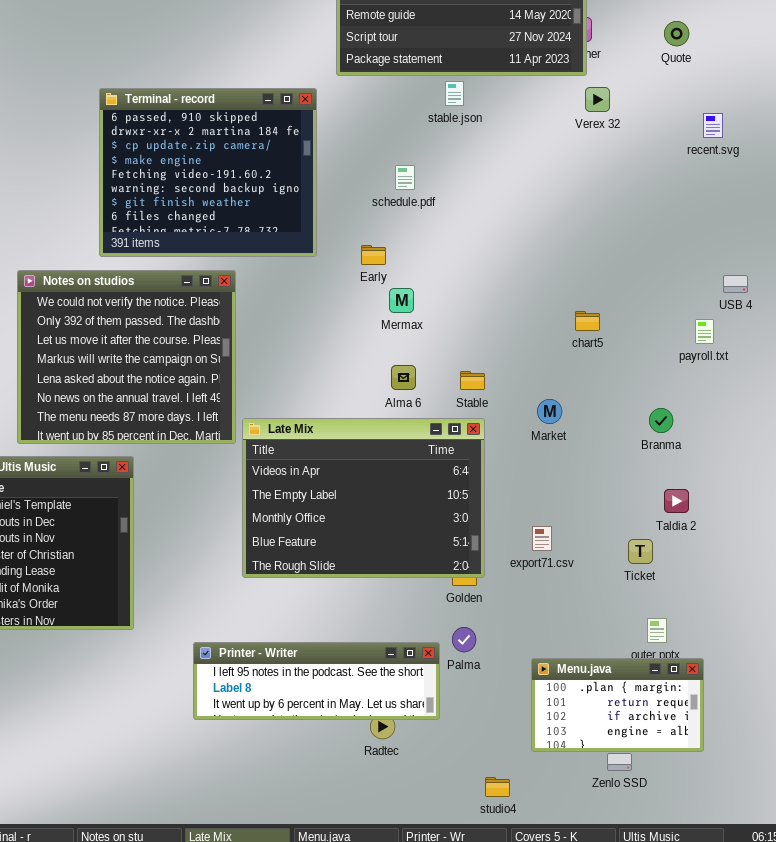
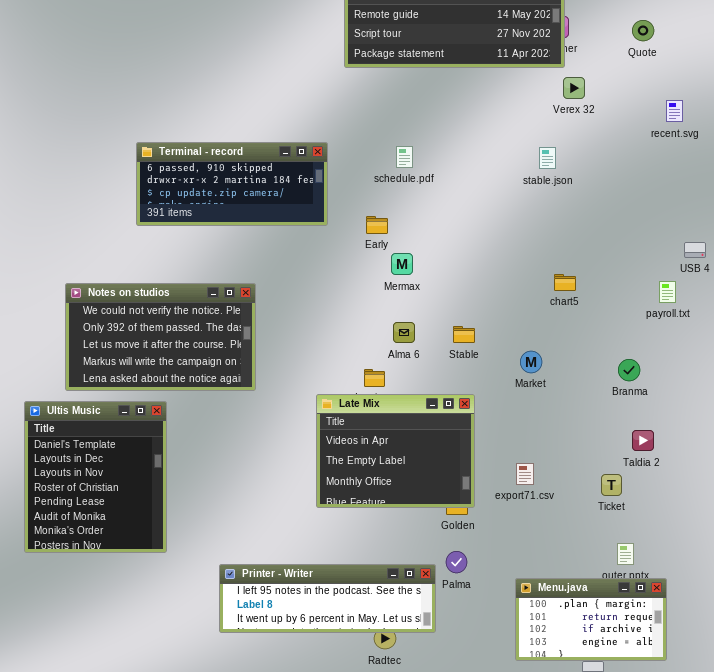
stable.json: [445,81,464,106] -> [539,147,556,169], moved
Terminal - record: [99,88,317,257] -> [136,142,328,226], resized
Notes on studios: [17,270,236,444] -> [65,283,256,391], resized
Late Mix: [242,418,485,578] -> [316,394,475,508], resized

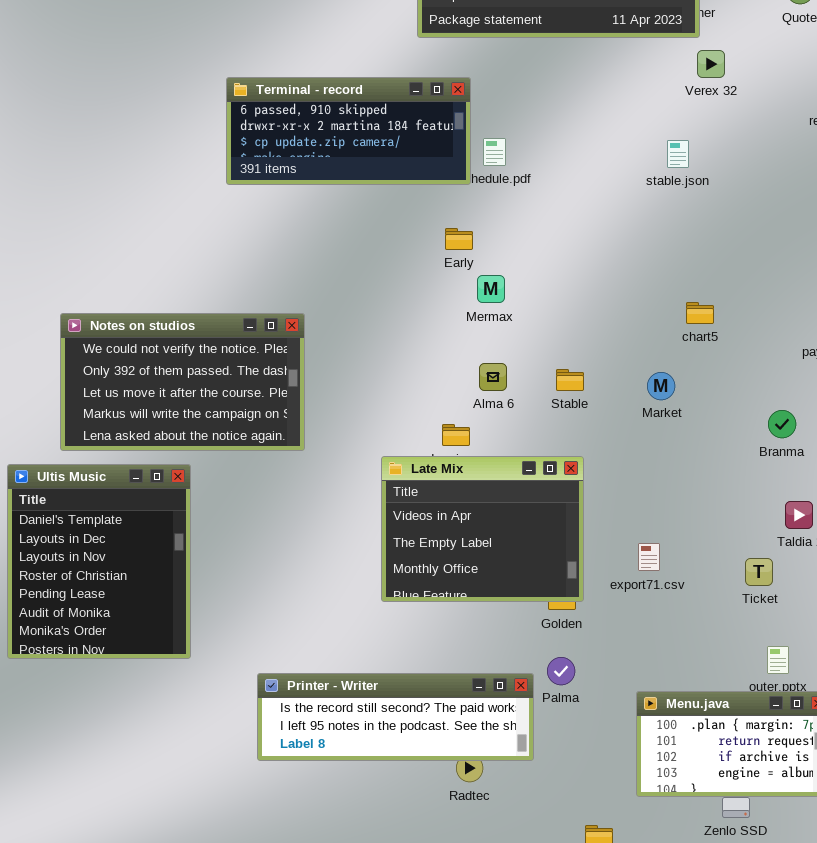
Terminal - record: [136,142,328,226] -> [226,77,471,185], moved
Market: [520,351,542,373] -> [647,372,675,400], moved
Printer - Writer: [219,564,436,633] -> [257,673,534,761], scrolled up 1 row

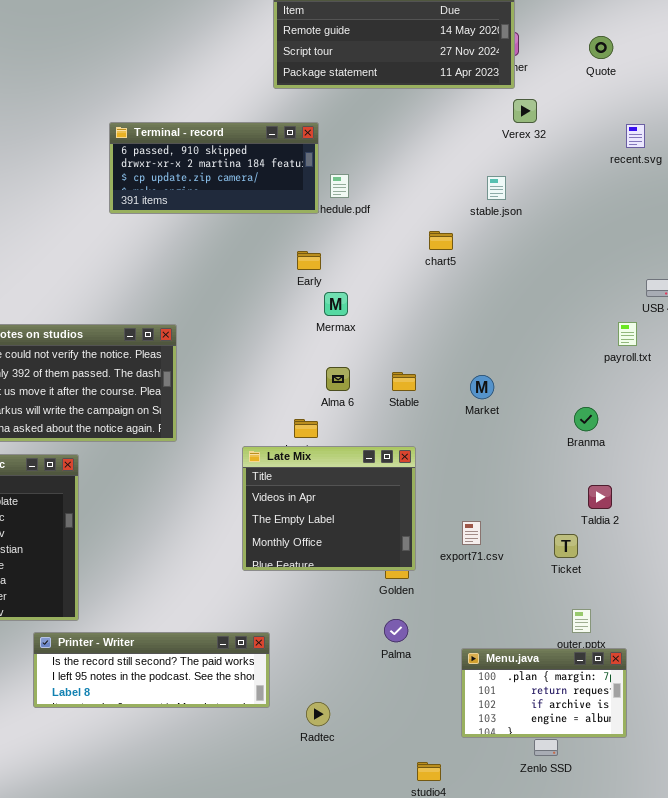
chart5: [686,302,714,324] -> [429,231,453,250], moved
Printer - Writer: [257,673,534,761] -> [33,632,270,708], moved

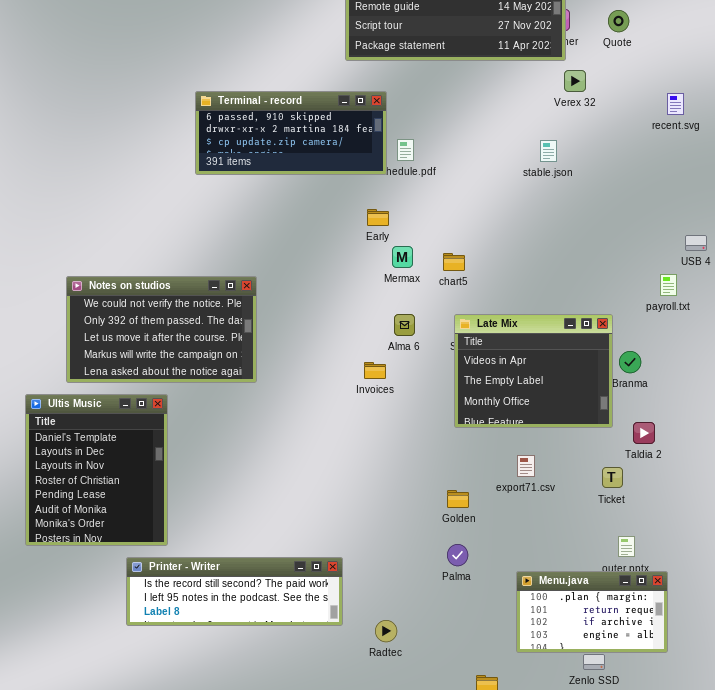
Quote: [589,36,613,59] -> [608,10,629,32], moved
chart5: [429,231,453,250] -> [443,253,465,271], moved
Late Mix: [242,446,416,571] -> [454,314,613,428], moved

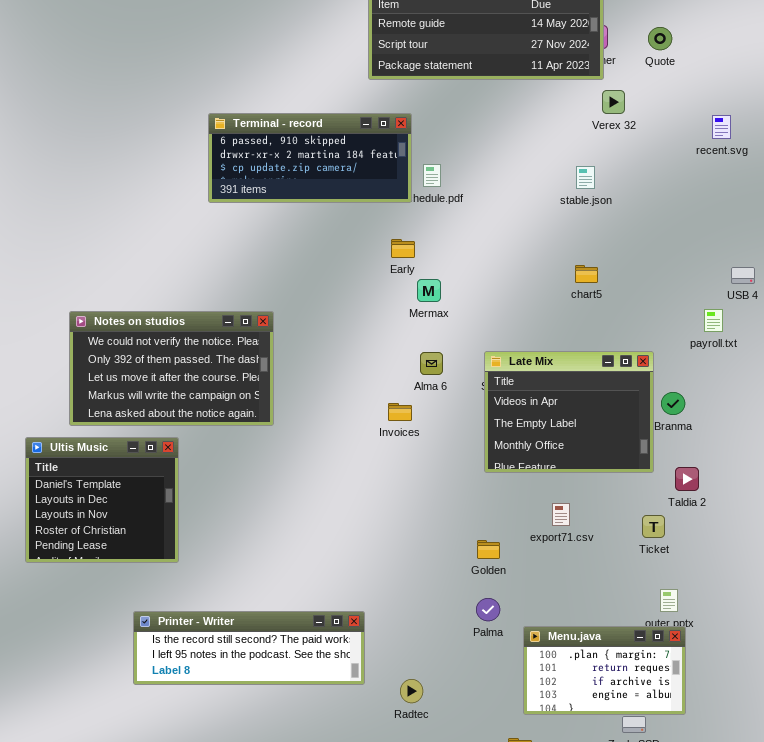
chart5: [443,253,465,271] -> [575,265,598,283], moved
Ultis Music: [25,394,168,546] -> [25,437,179,563], resized
Menu.java: [516,571,668,653] -> [523,626,686,715], moved

